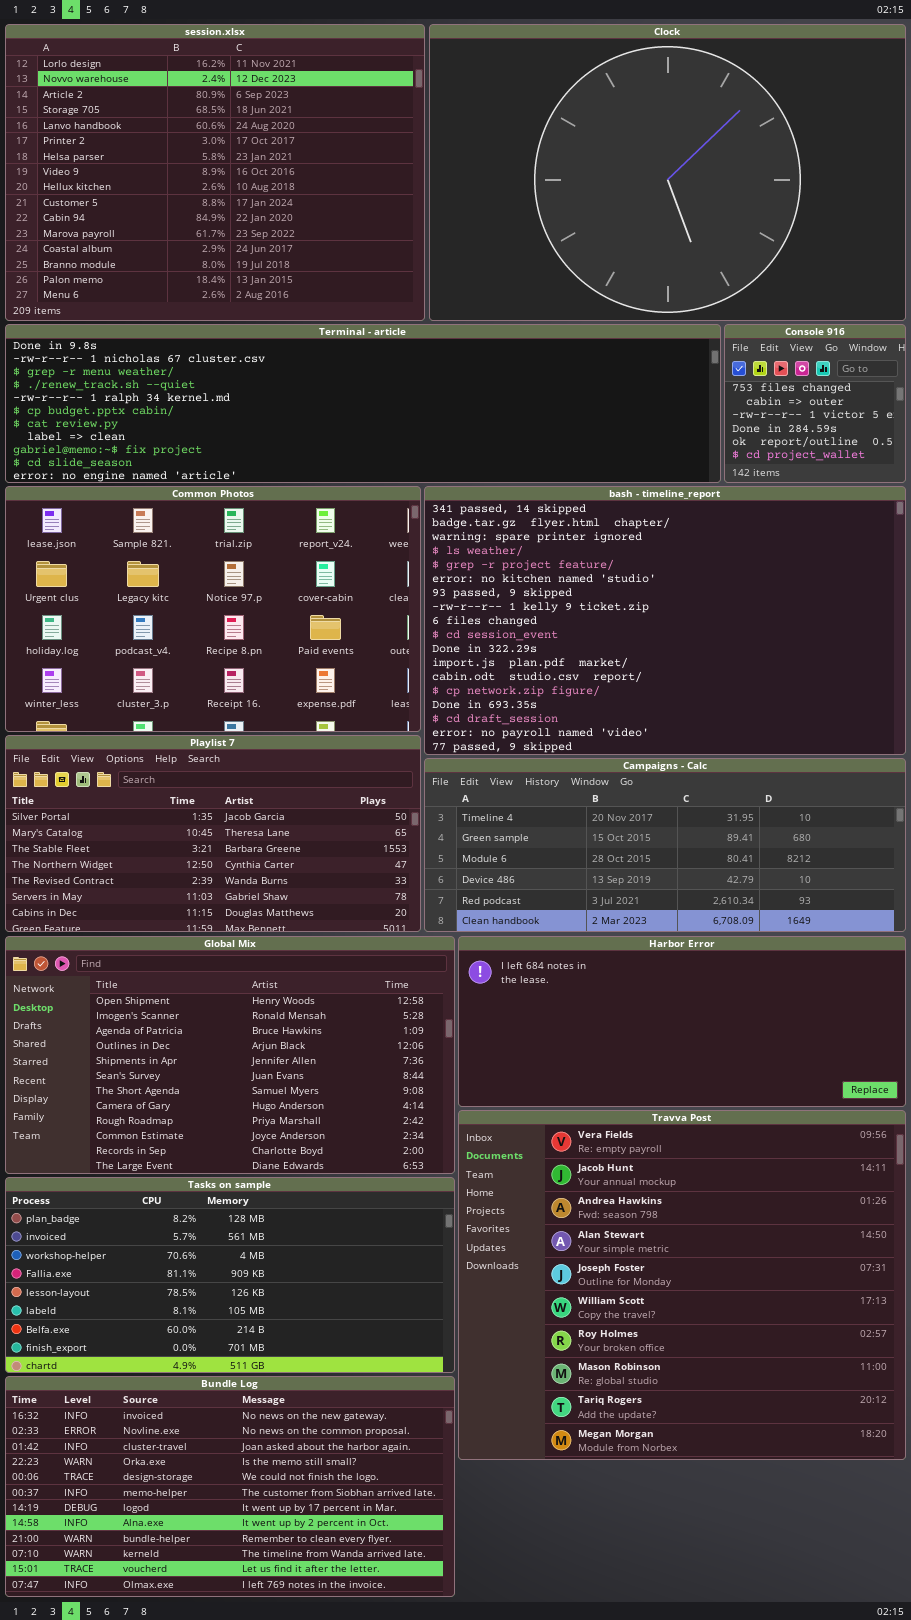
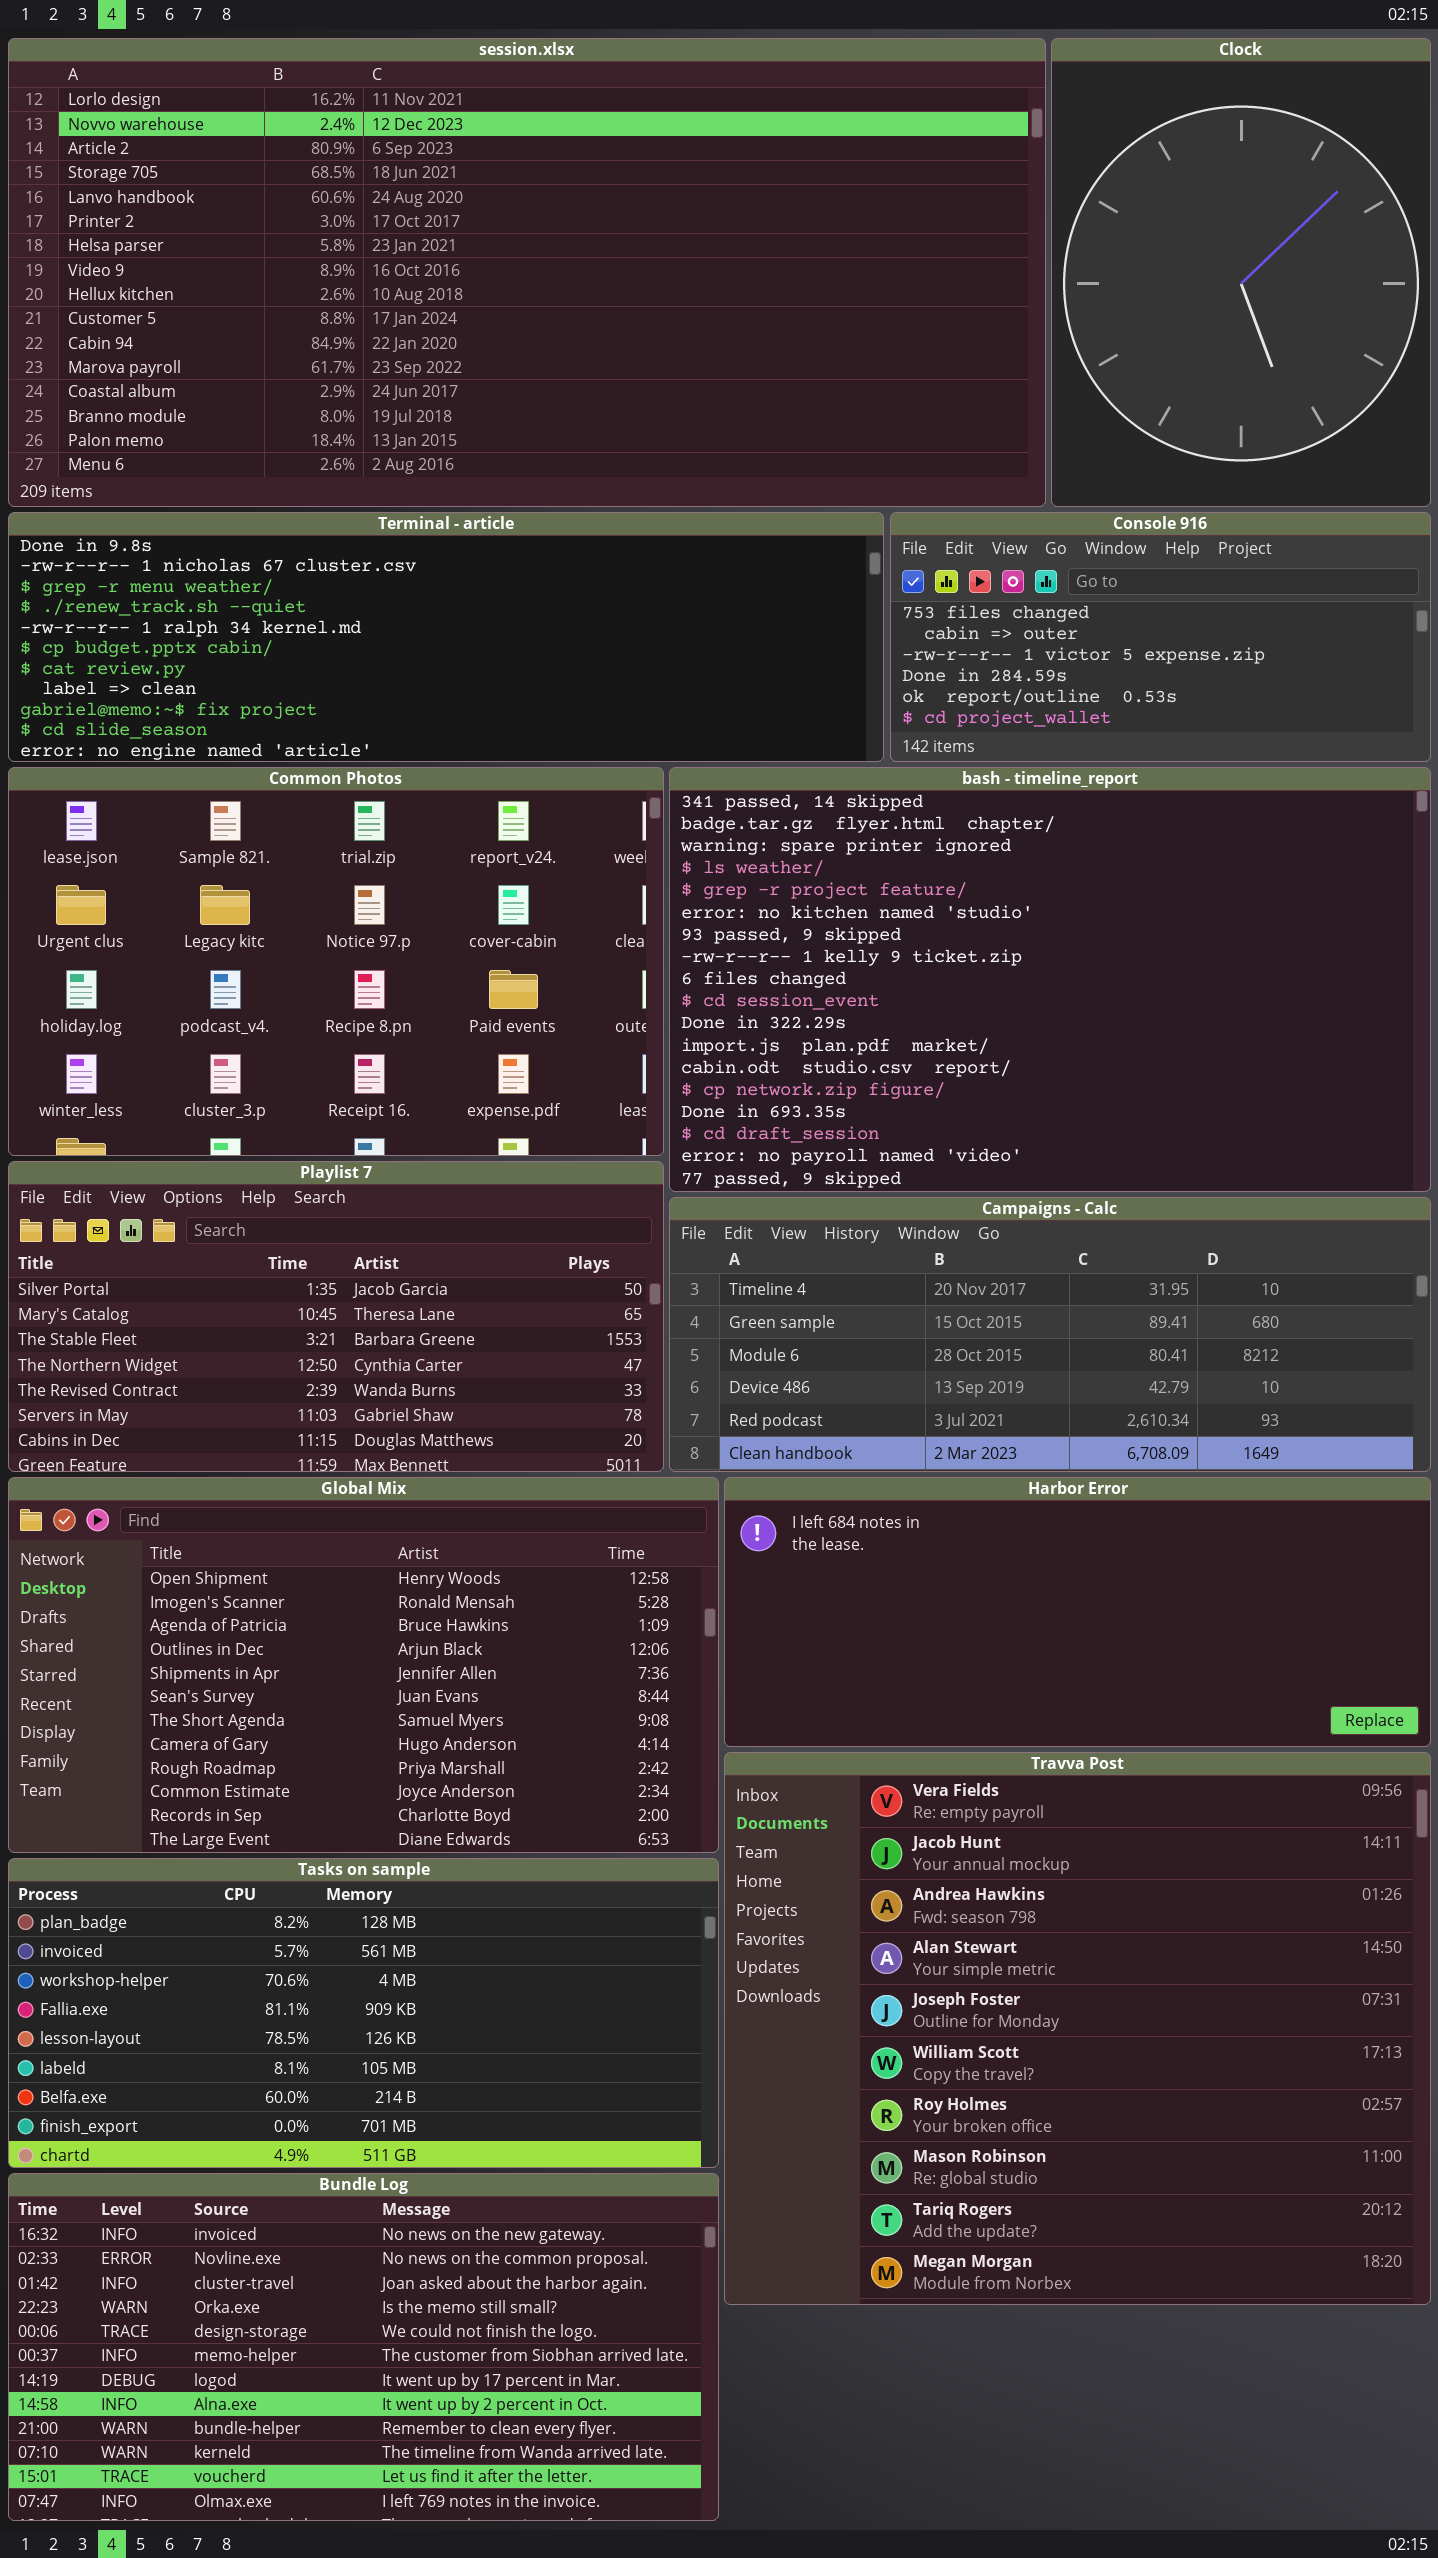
session.xlsx: [5,24,425,321] -> [8,38,1046,507], resized
Clock: [429,24,906,321] -> [1051,38,1431,507], resized
Terminal - article: [5,324,721,483] -> [8,512,884,762], resized
Console 916: [724,324,906,483] -> [890,512,1431,762], resized

